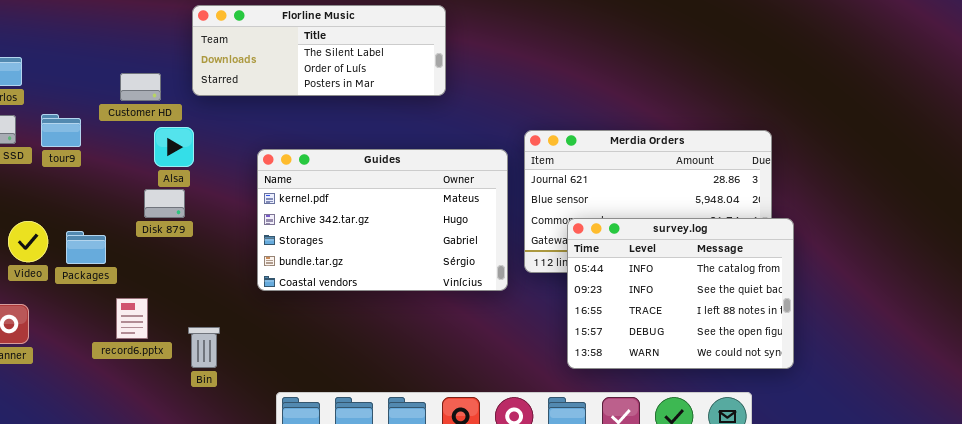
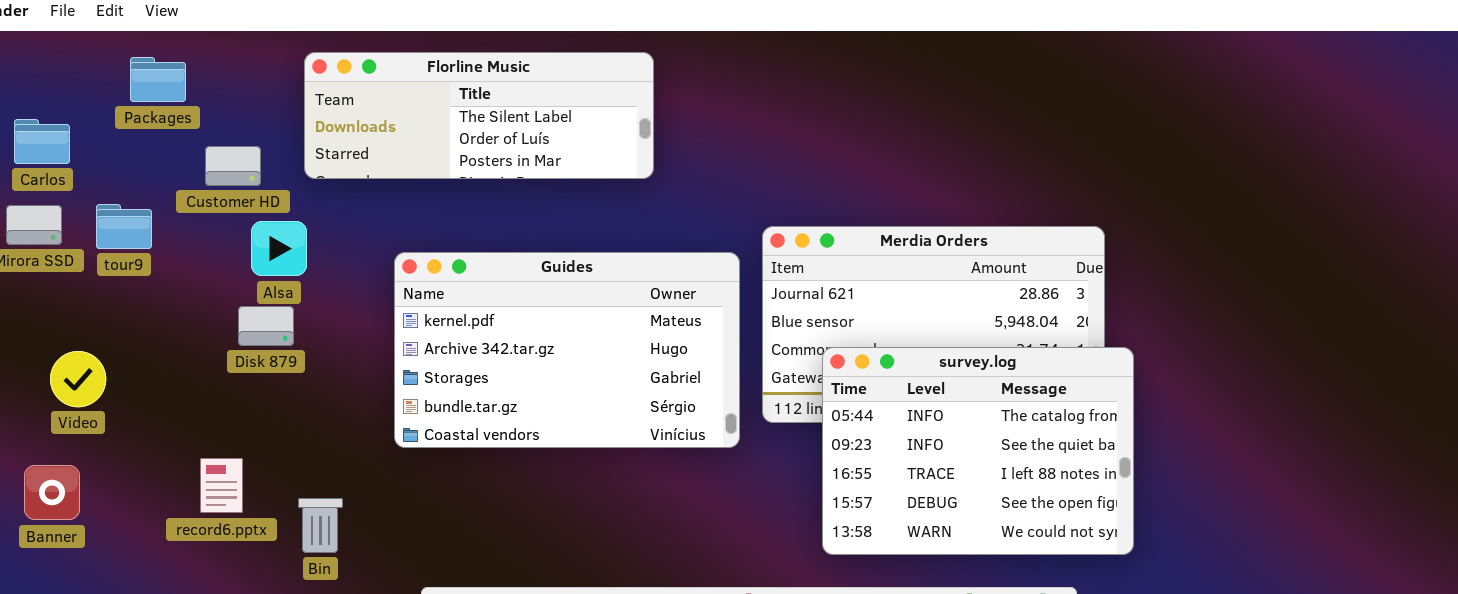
Packages: [66,231,106,264] -> [130,57,186,102], moved

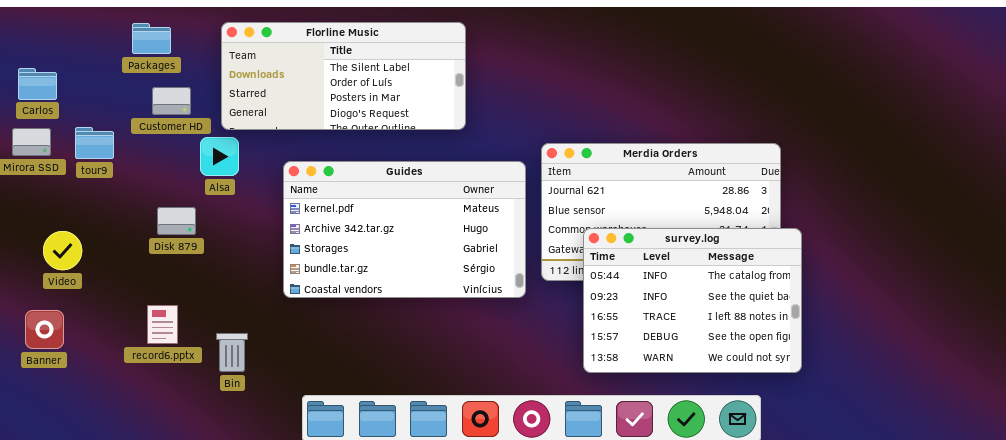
Florline Music: [304,52,654,179] -> [221,22,466,130], resized
Packages: [130,57,186,102] -> [132,23,171,54], moved
Alsa: [251,221,307,276] -> [200,137,239,176], moved
Disk 879: [238,306,294,346] -> [157,207,196,235], moved

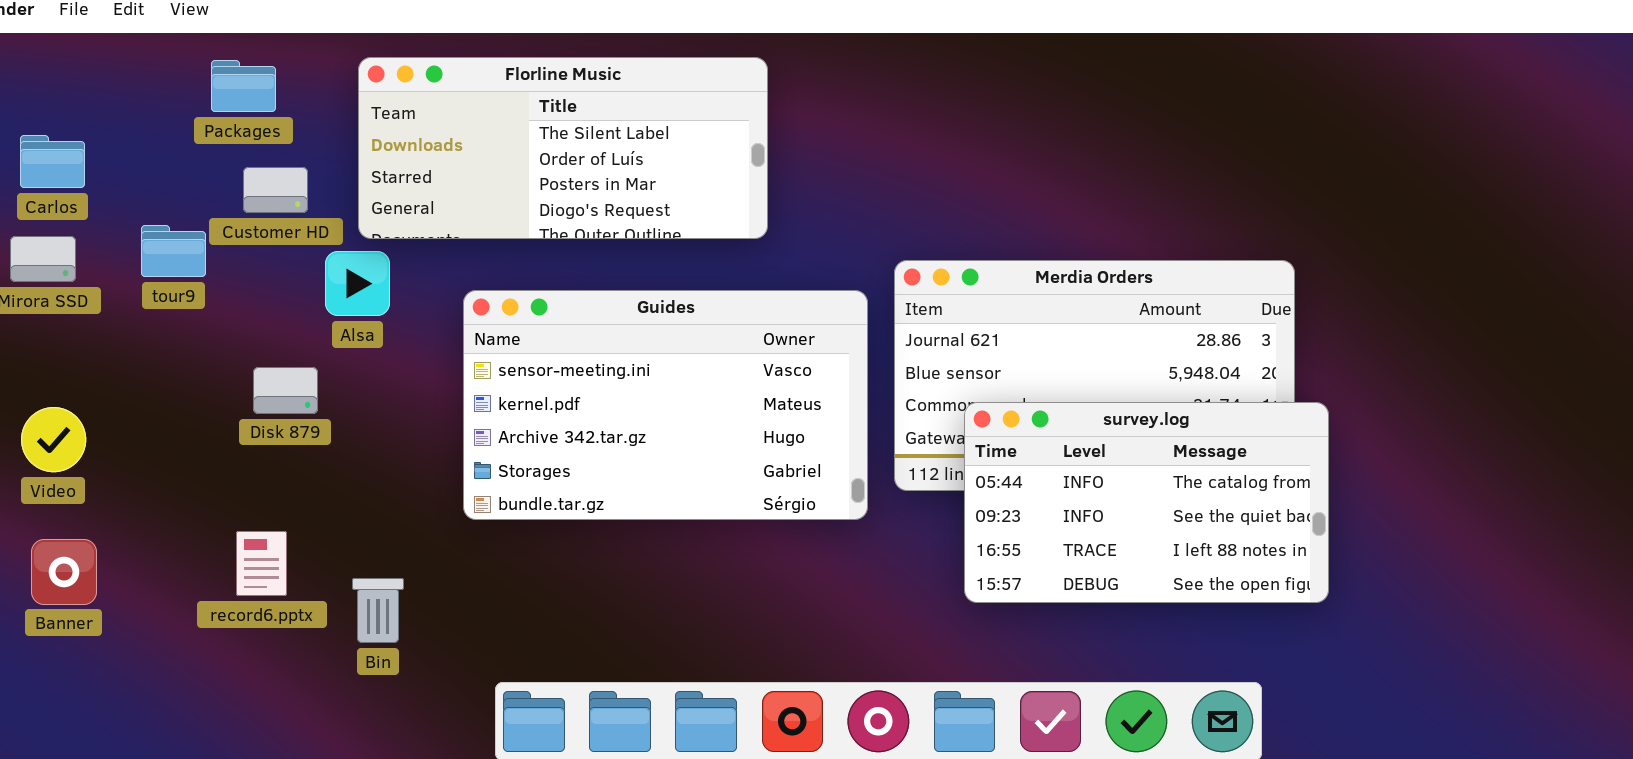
tour9: [75,127,114,159] -> [141,225,206,277], moved
Guides: [283,161,526,298] -> [463,290,868,520], scrolled up 1 row
survey.log: [583,228,802,373] -> [964,402,1329,603], resized
Video: [43,231,82,270] -> [21,407,86,472], moved

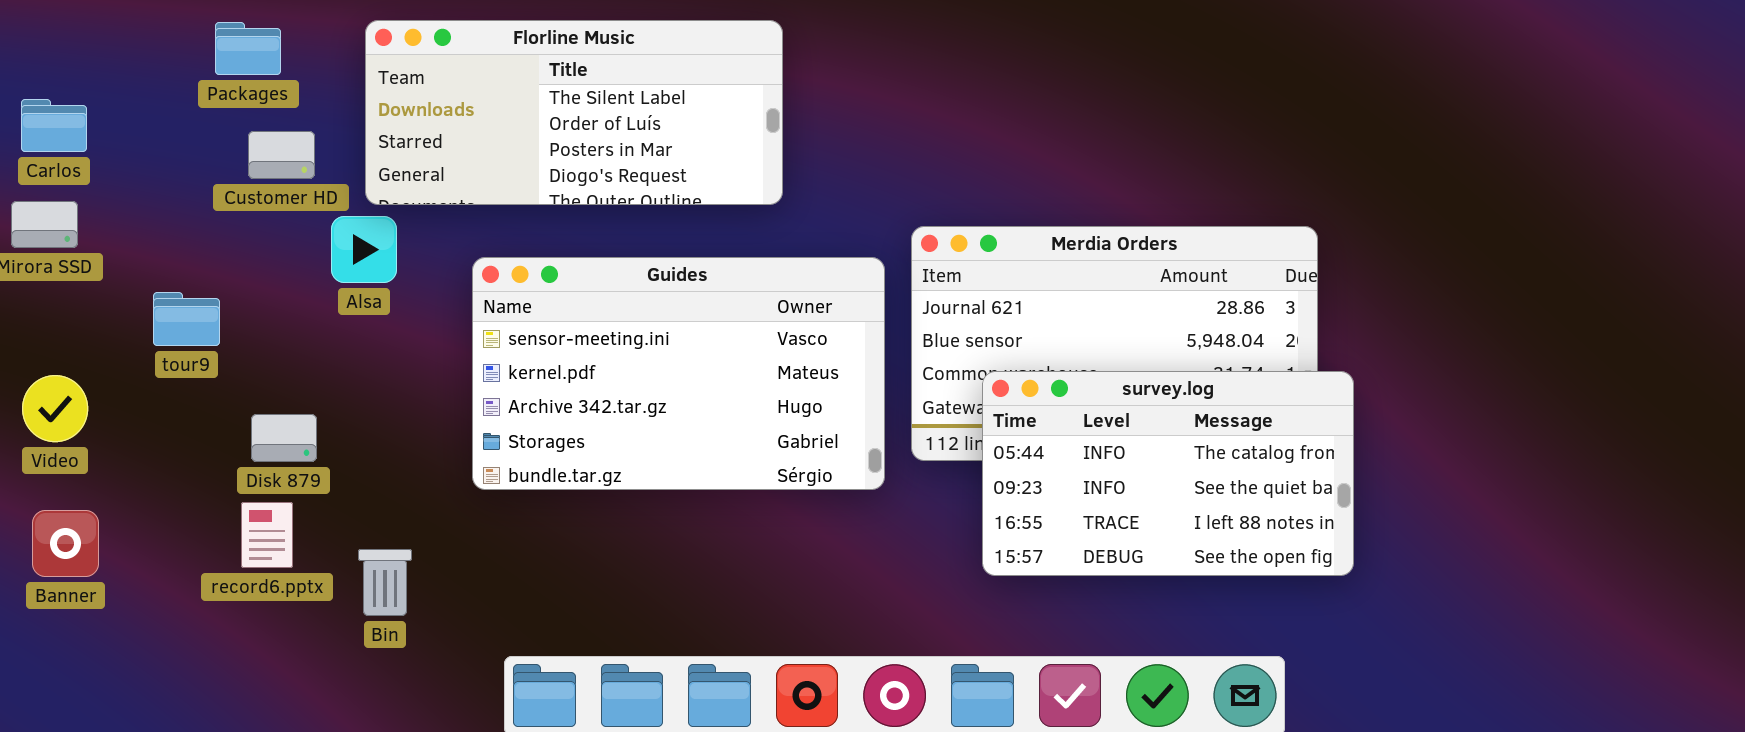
tour9: [141,225,206,277] -> [153,292,220,346], moved
Disk 879: [253,367,318,414] -> [251,414,317,462], moved

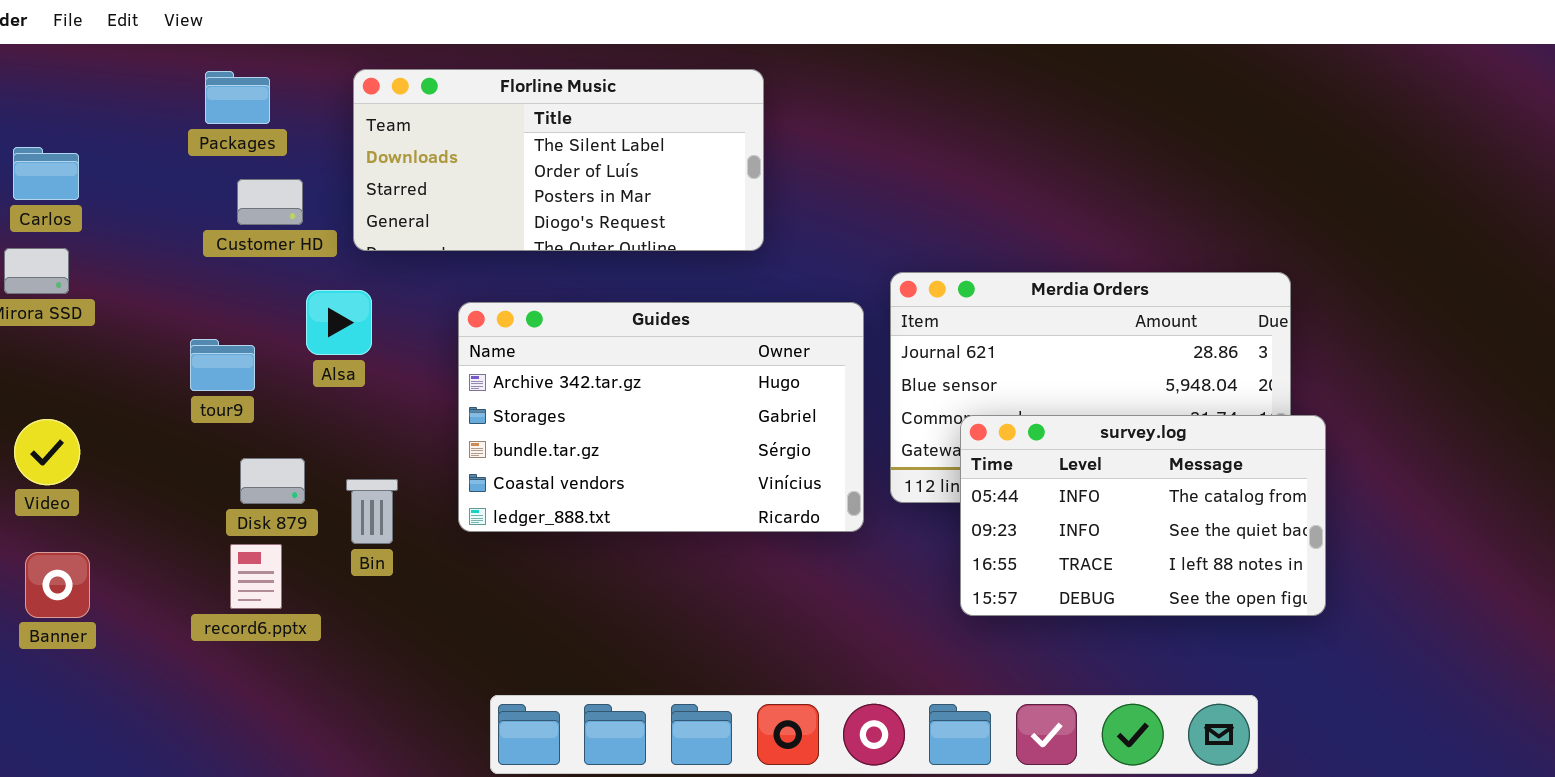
Alsa: [331,216,397,283] -> [306,290,372,355], moved
Guides: [472,257,885,490] -> [458,302,864,532], scrolled down 2 rows
tour9: [153,292,220,346] -> [190,339,255,391], moved
Bin: [358,549,412,616] -> [346,479,398,544], moved

